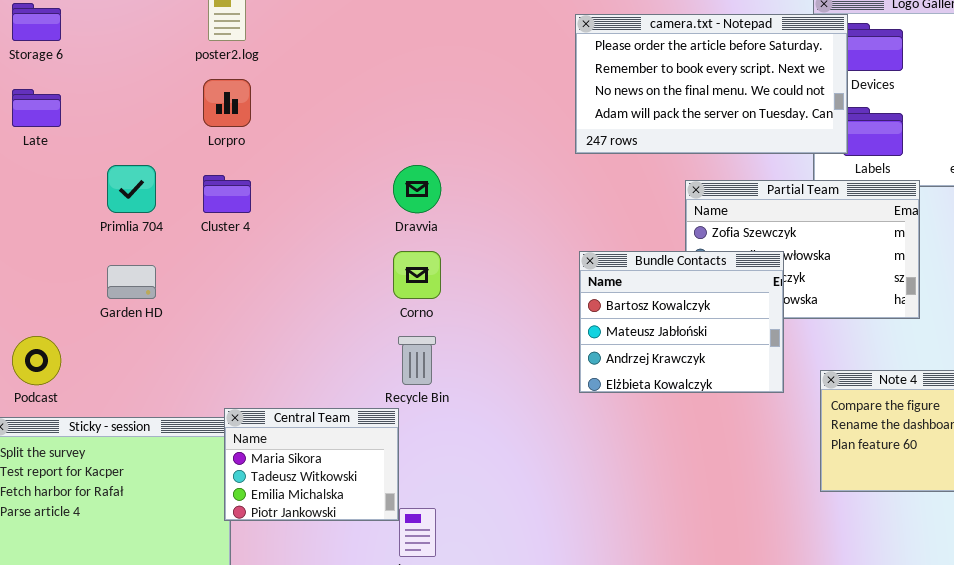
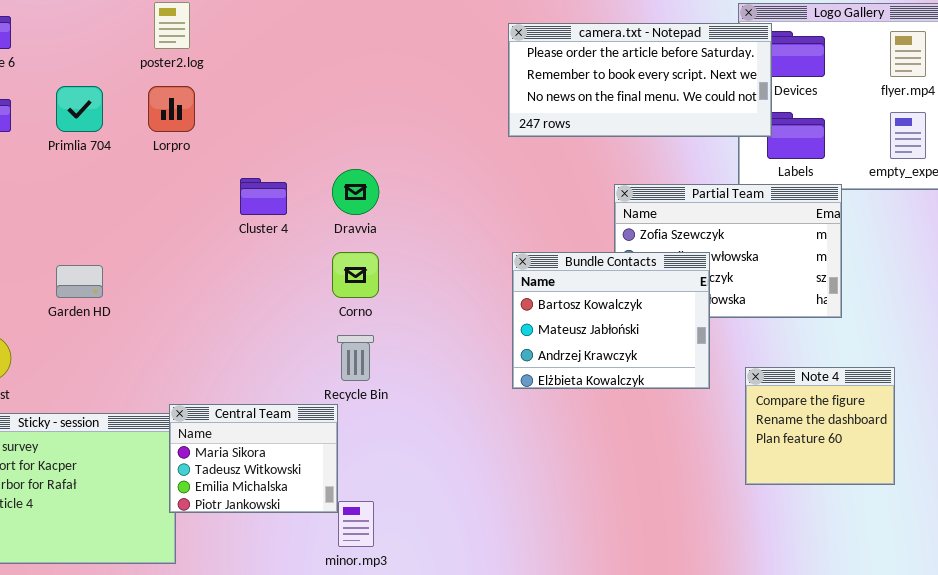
camera.txt - Notepad: [575,14,848,154] -> [508,23,772,137], resized
Primlia 704: [107,165,156,213] -> [56,86,103,132], moved
Cluster 4: [203,175,251,213] -> [240,178,287,215], moved

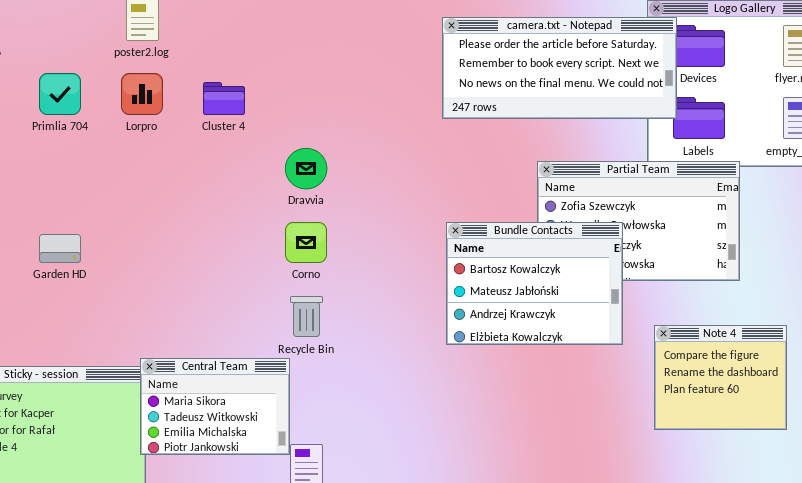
Cluster 4: [240,178,287,215] -> [203,82,245,115], moved

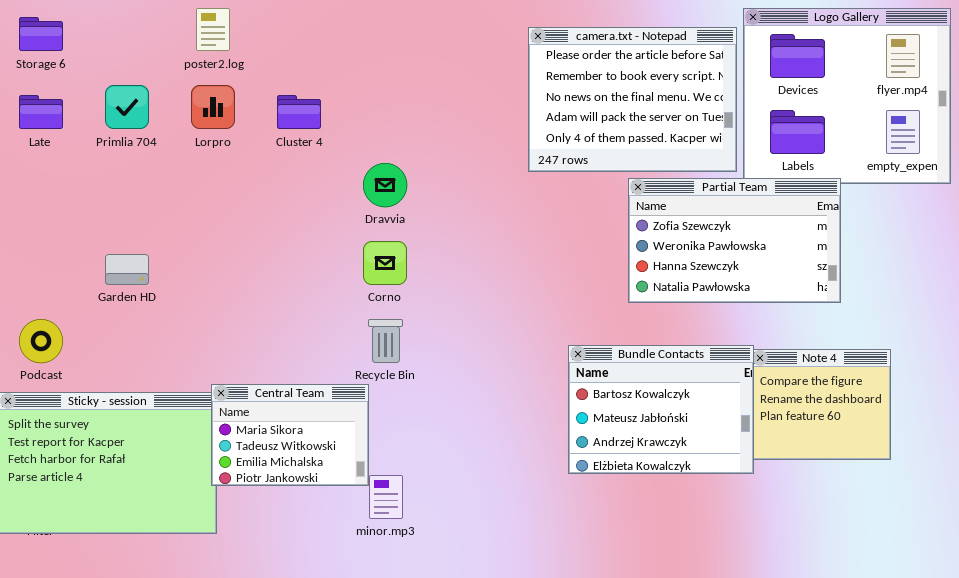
camera.txt - Notepad: [442,17,677,119] -> [528,27,737,172], resized
Bundle Contacts: [446,222,623,345] -> [568,345,754,474], moved

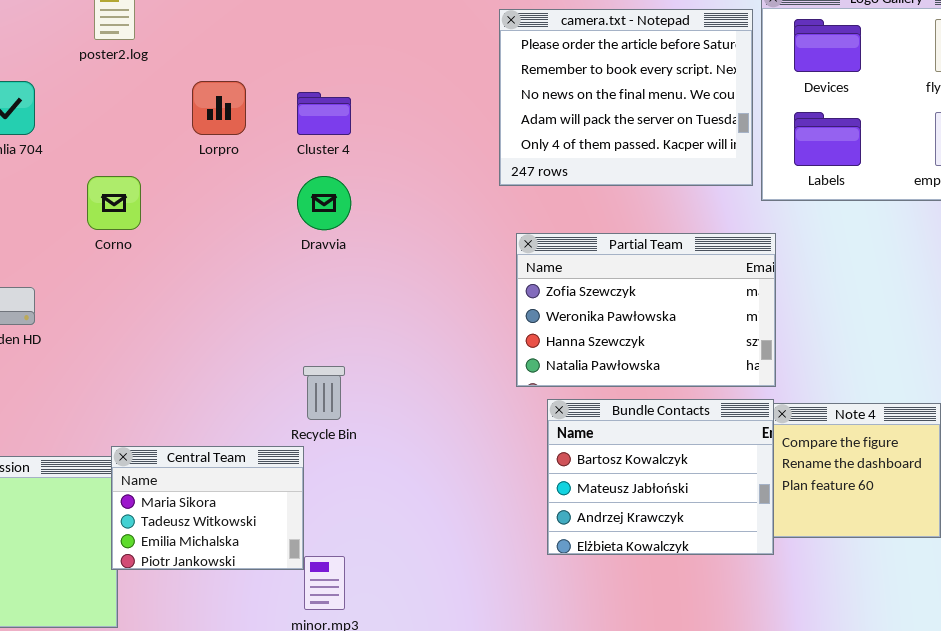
Lorpro: [191,85,235,129] -> [192,81,246,135], moved
Cluster 4: [277,95,321,129] -> [297,92,351,135], moved
Partial Team: [628,178,841,303] -> [516,233,776,387], moved
Corno: [363,241,407,285] -> [87,176,141,230], moved

